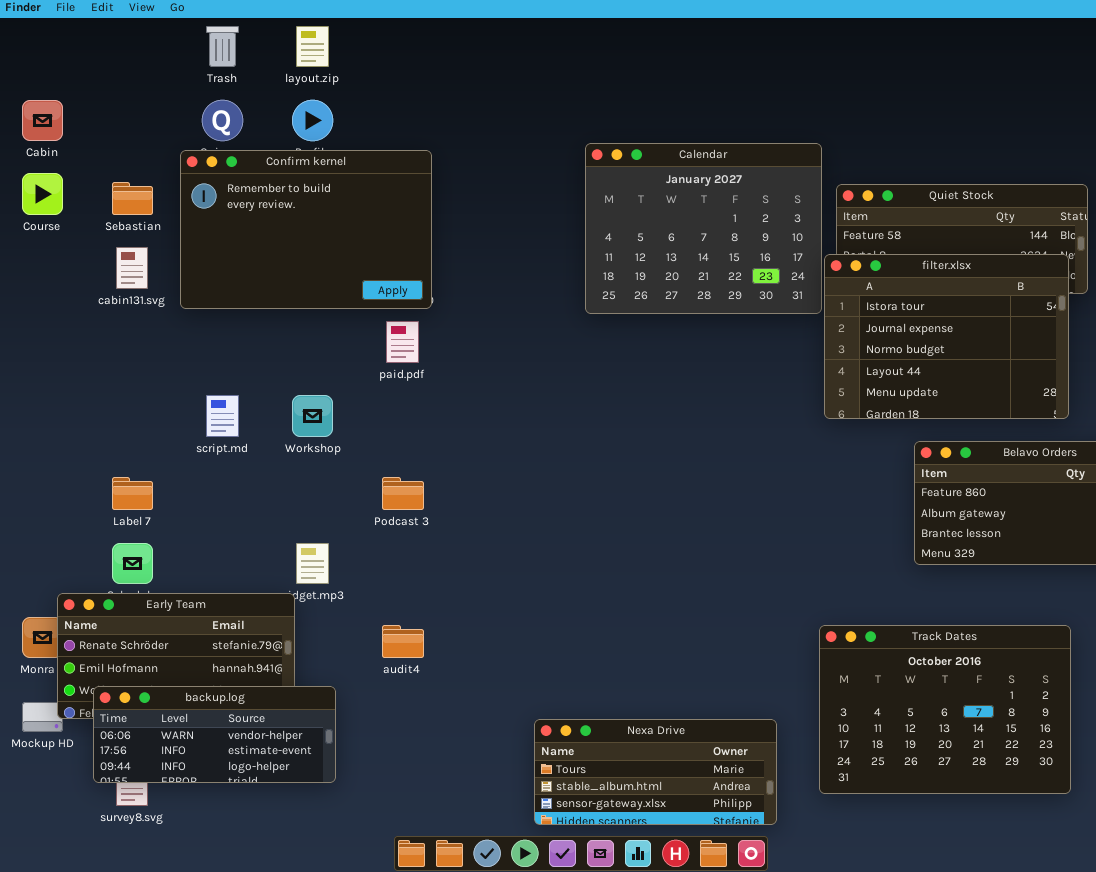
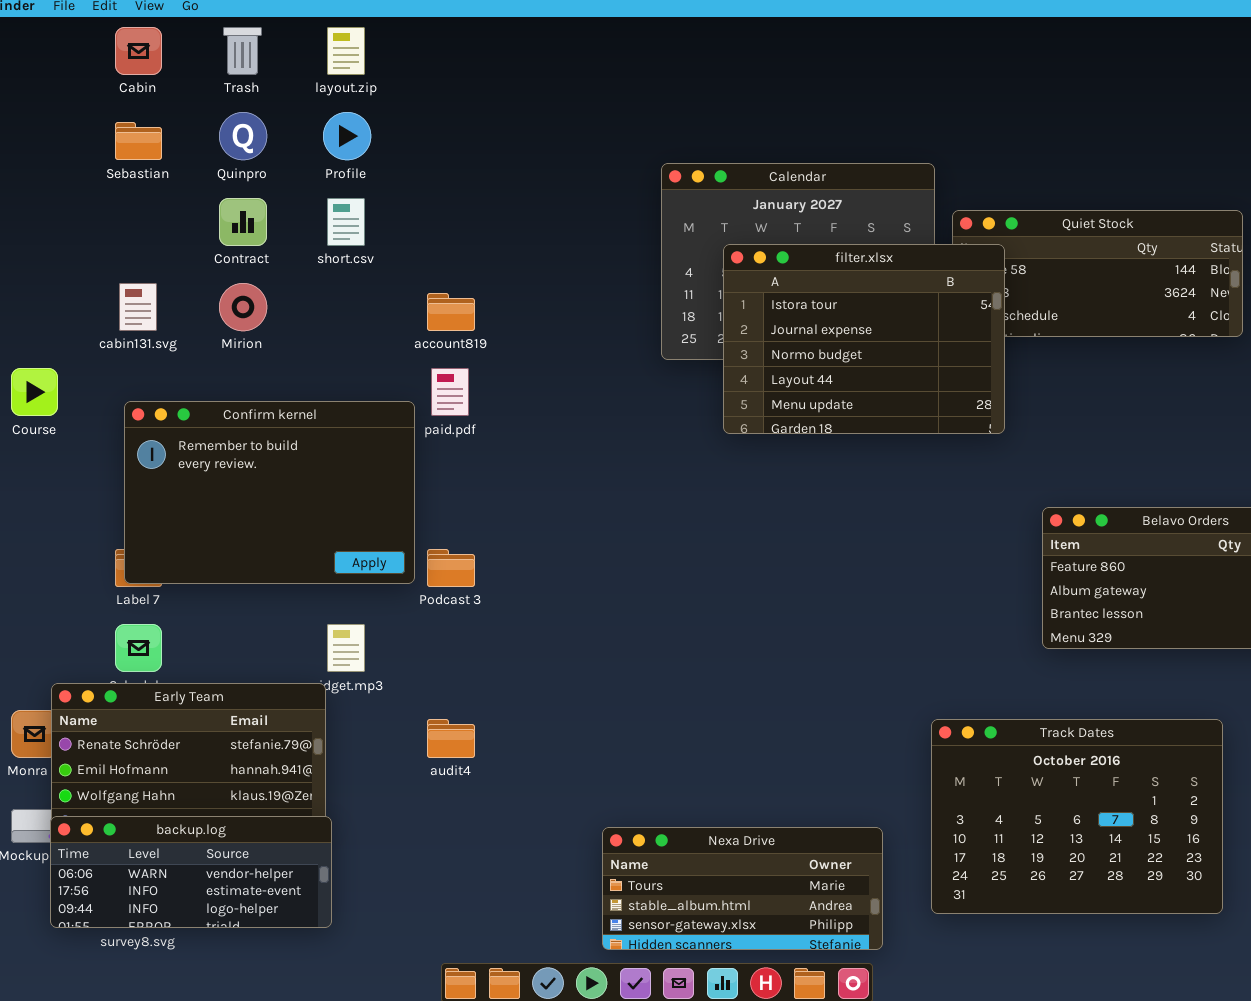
Cabin: [22,100,63,141] -> [115,27,162,75], moved
Confirm kernel: [180,150,432,309] -> [124,401,415,584], moved
Course: [22,173,63,215] -> [11,368,58,416], moved
Sebastian: [112,182,153,215] -> [115,122,162,160], moved
filter.xlsx: [824,254,1069,419] -> [723,244,1005,434], moved
backup.log: [93,686,336,783] -> [50,816,332,928], moved

